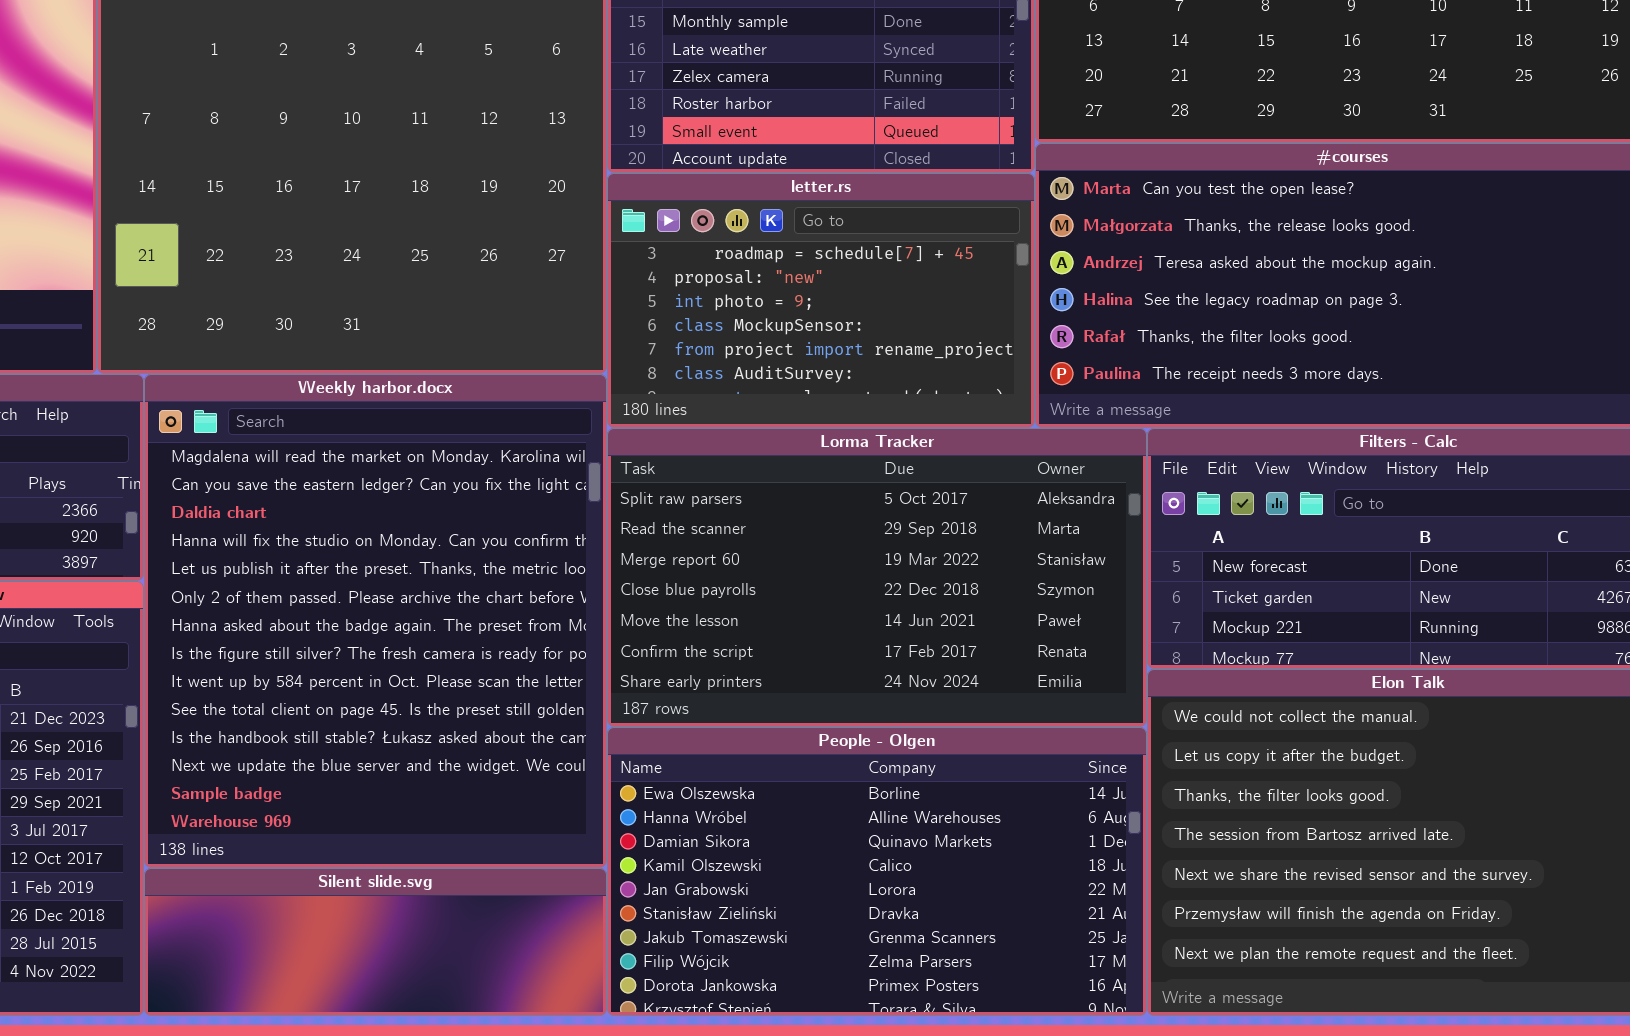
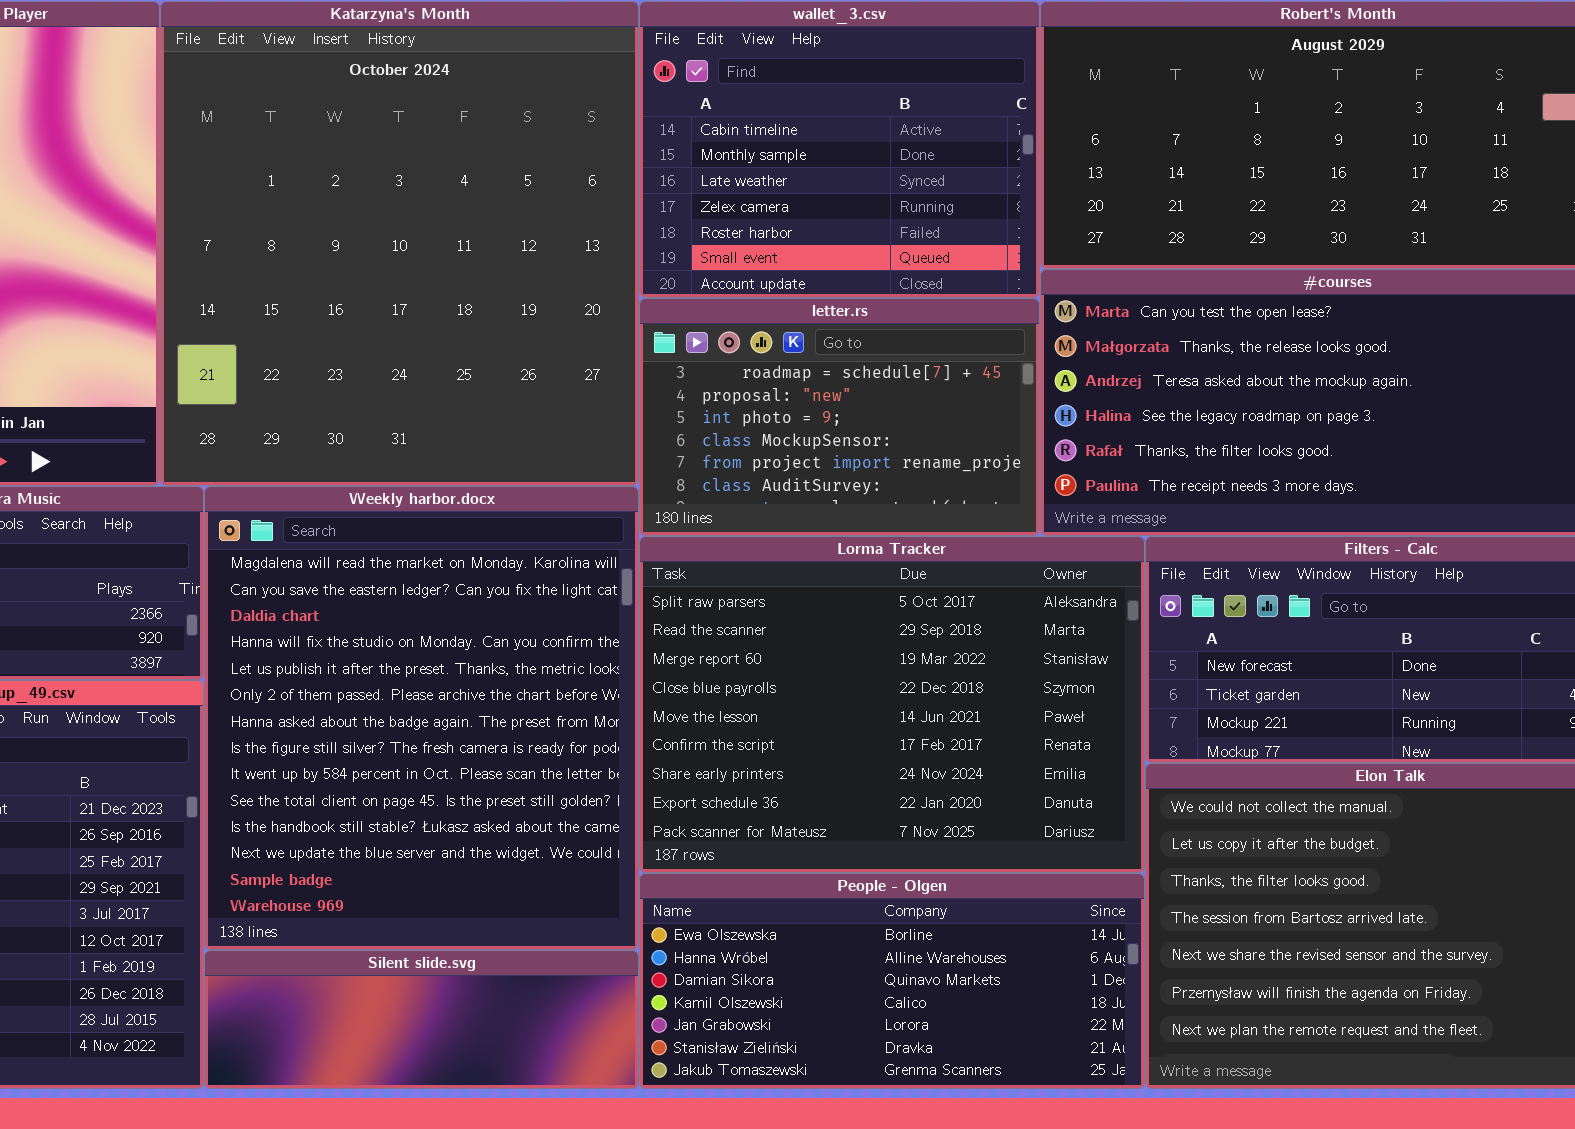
Lorma Tracker: [607,428,1147,727] -> [639,536,1145,873], resized
People - Olgen: [607,727,1147,1016] -> [639,873,1145,1089], resized

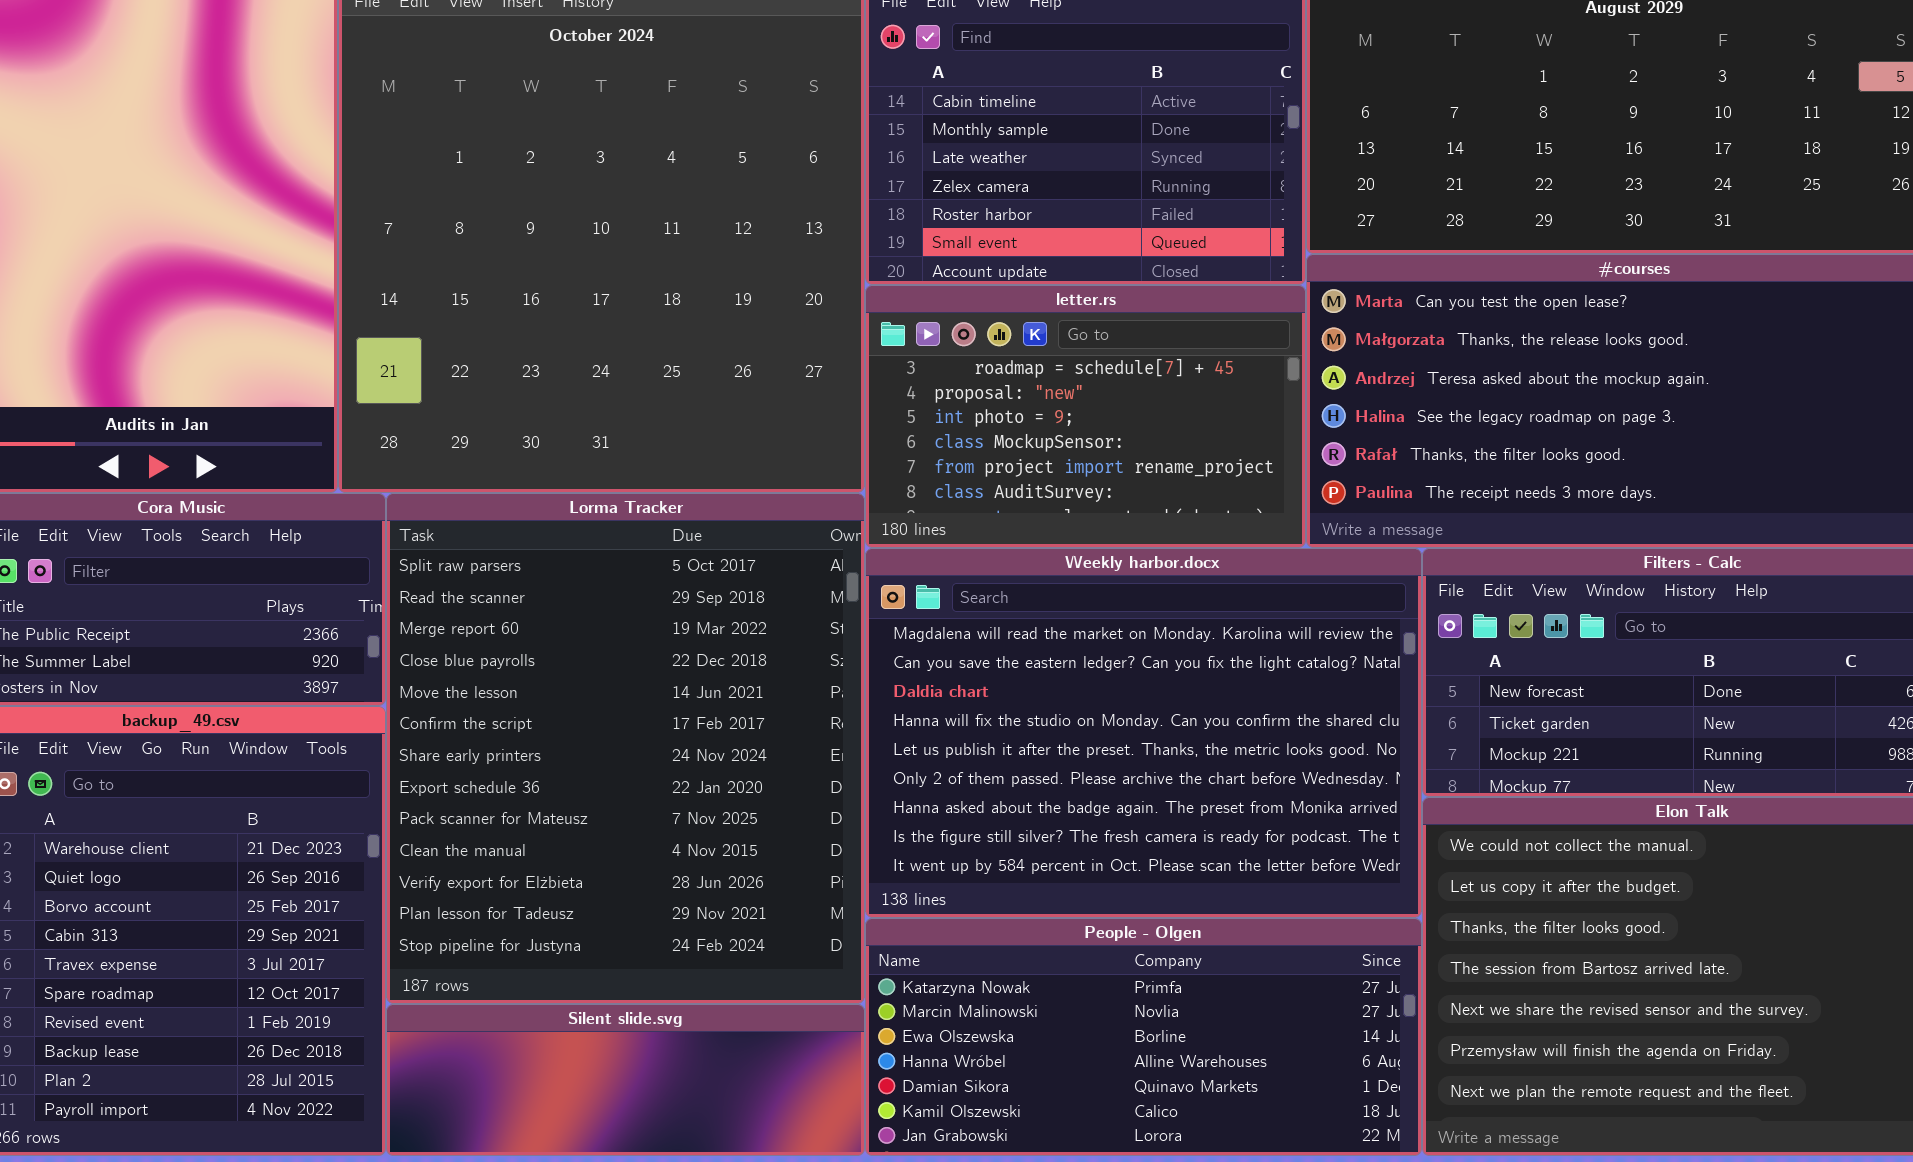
Weekly harbor.docx: [204,486,639,950] -> [865,548,1422,918], moved, resized
Lorma Tracker: [639,536,1145,873] -> [386,493,865,1004], moved, resized
People - Olgen: [639,873,1145,1089] -> [865,918,1422,1156], scrolled up 2 rows

